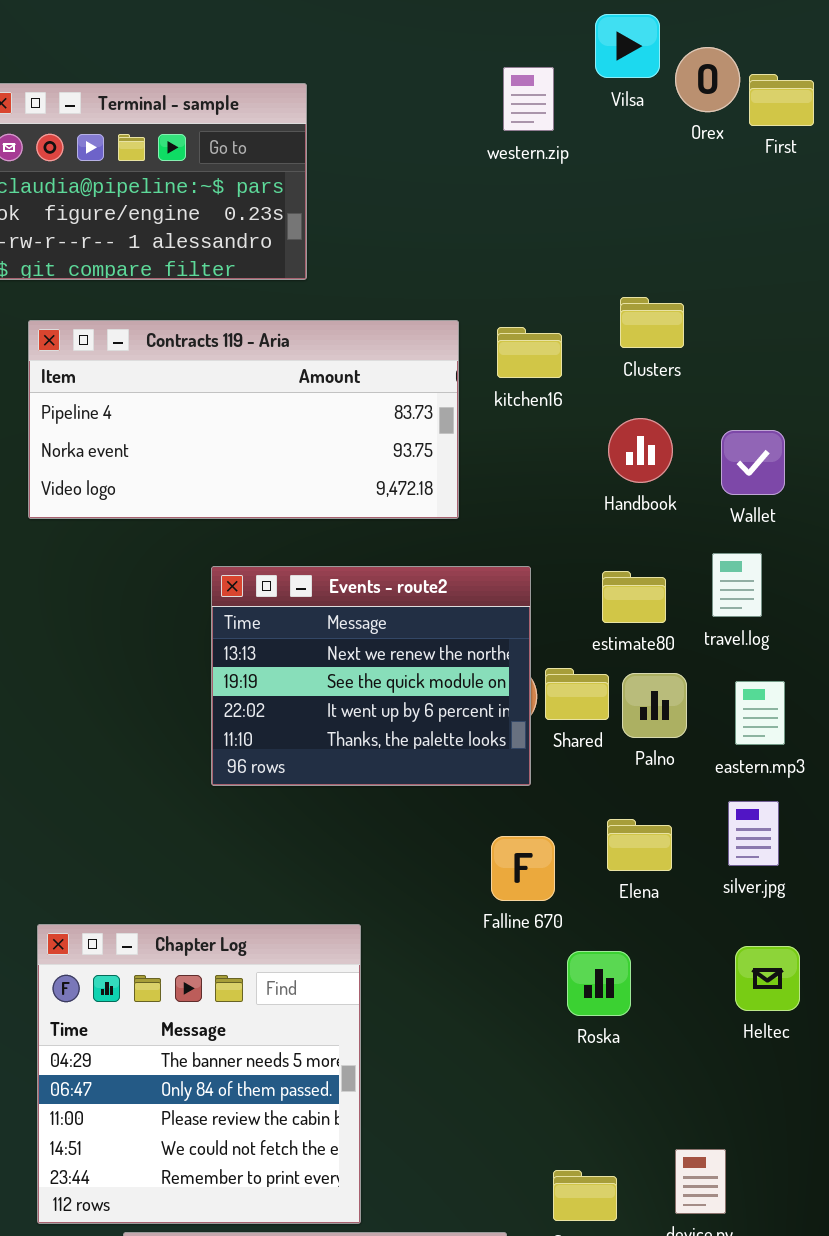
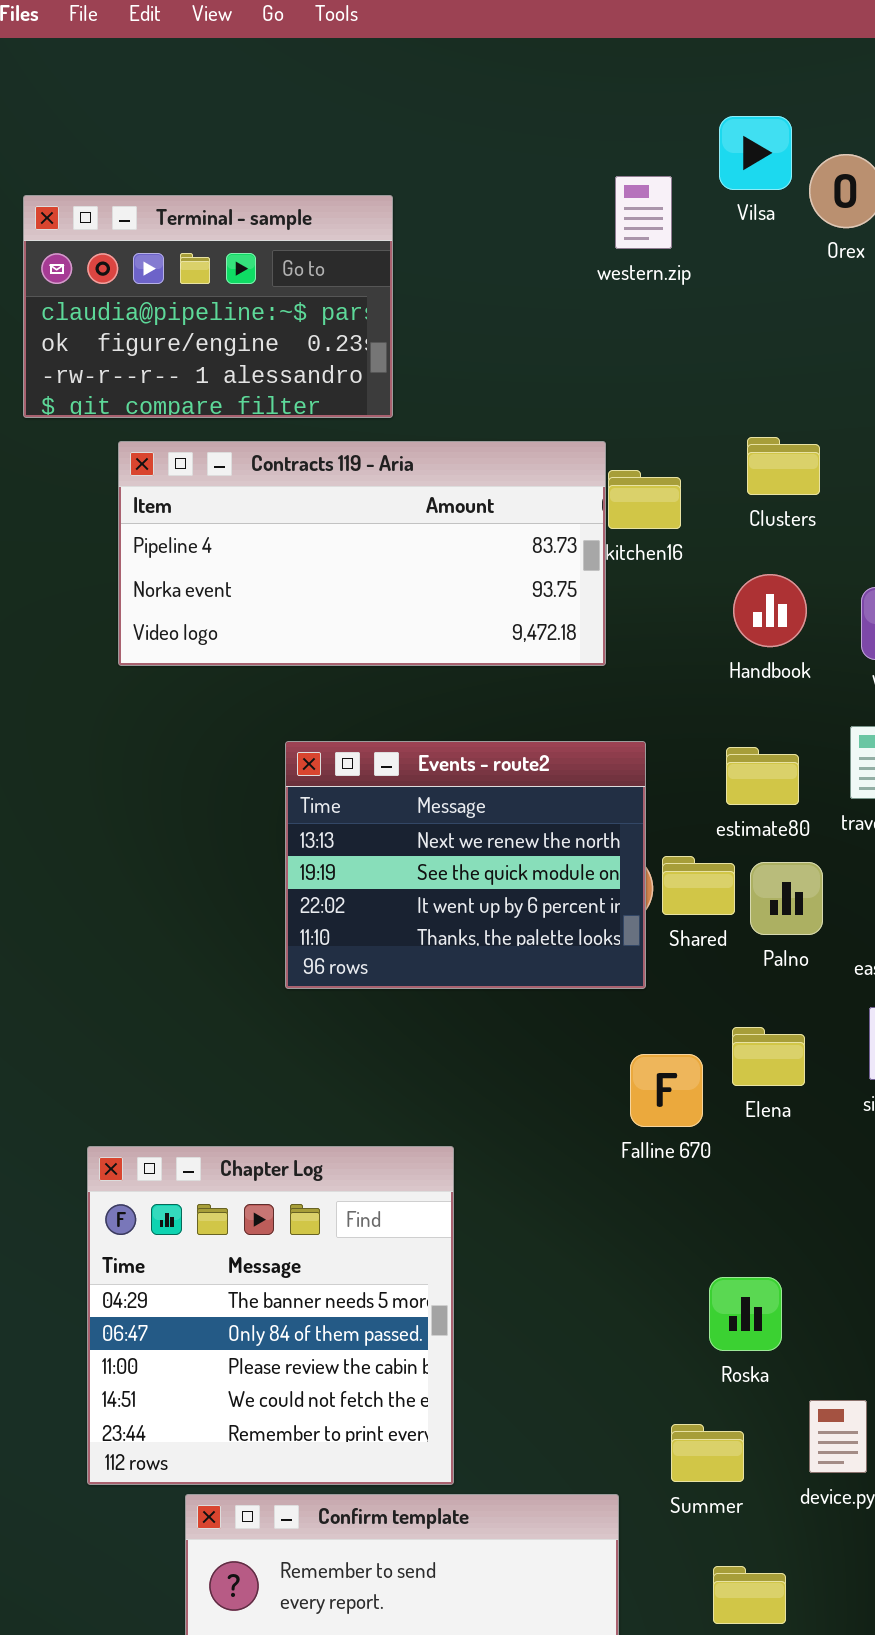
Contracts 119 - Aria: [28,320,459,519] -> [118,441,606,666], moved
Falline 670: [491,836,555,901] -> [630,1054,703,1127], moved
Roska: [567,951,631,1016] -> [709,1277,782,1351], moved

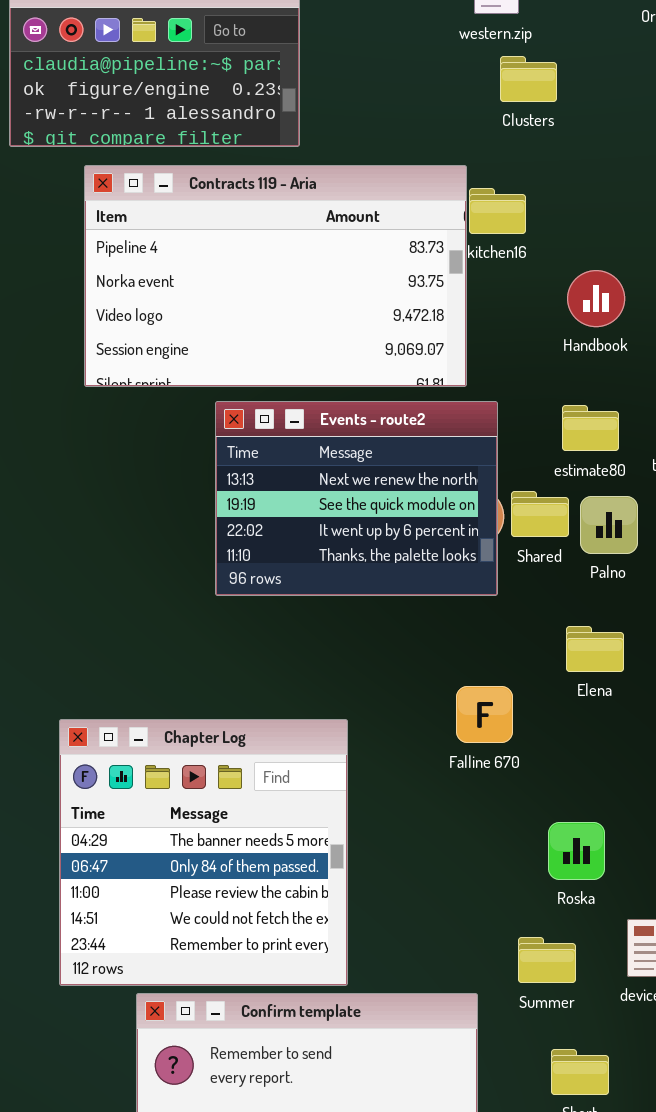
Clusters: [747,437,820,495] -> [500,56,557,102], moved
Contracts 119 - Aria: [118,441,606,666] -> [84,165,467,387], resized
Falline 670: [630,1054,703,1127] -> [456,686,513,743], moved

